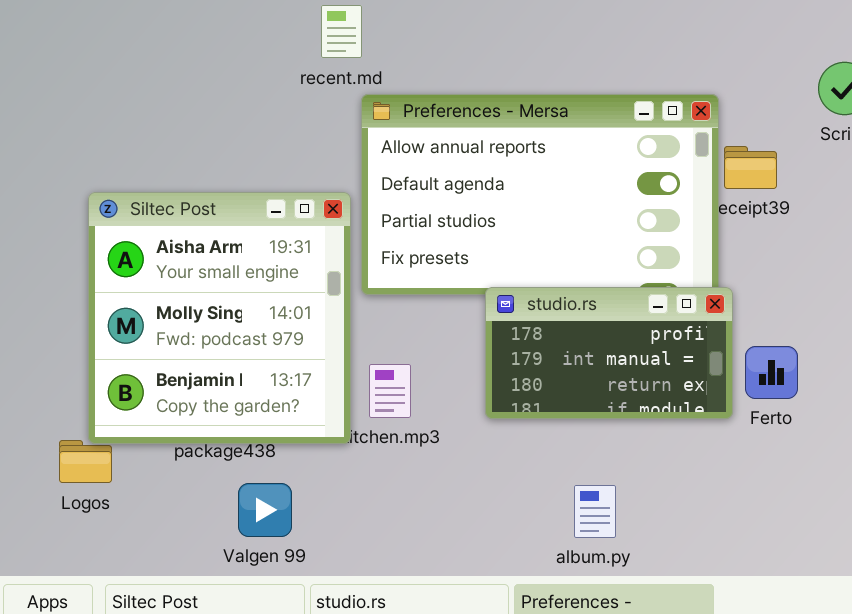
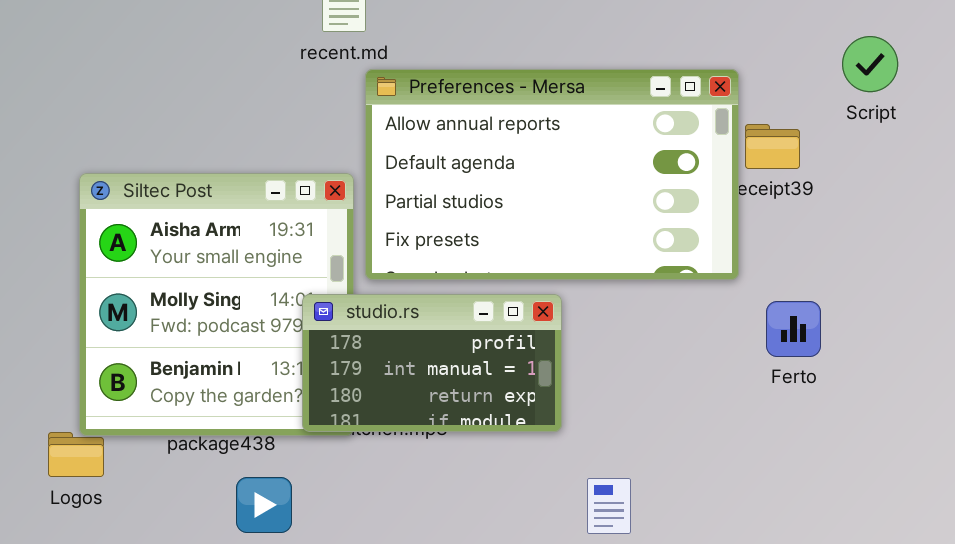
studio.rs: [485,287,733,419] -> [302,294,562,432], moved
Ferto: [745,346,798,399] -> [766,301,821,357], moved

